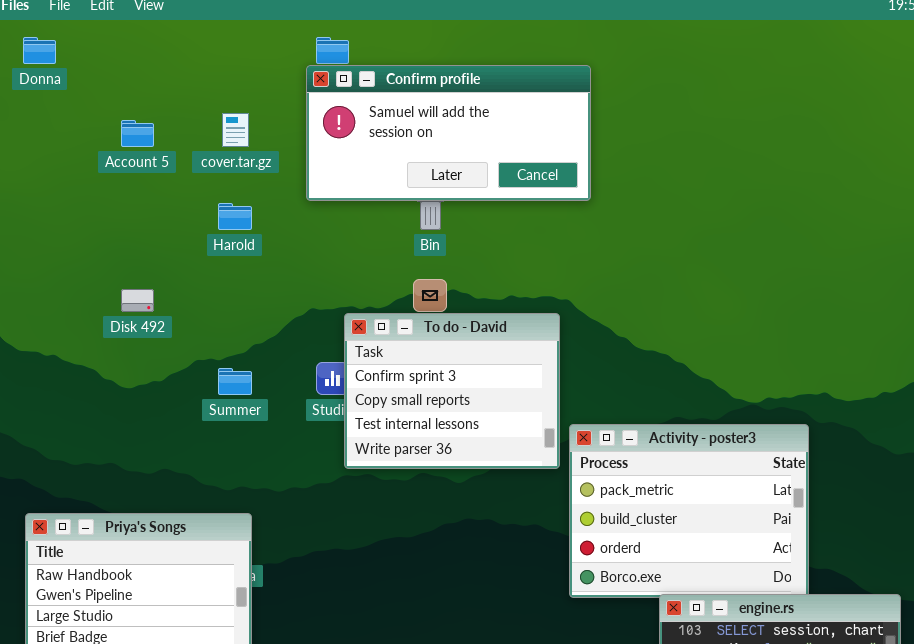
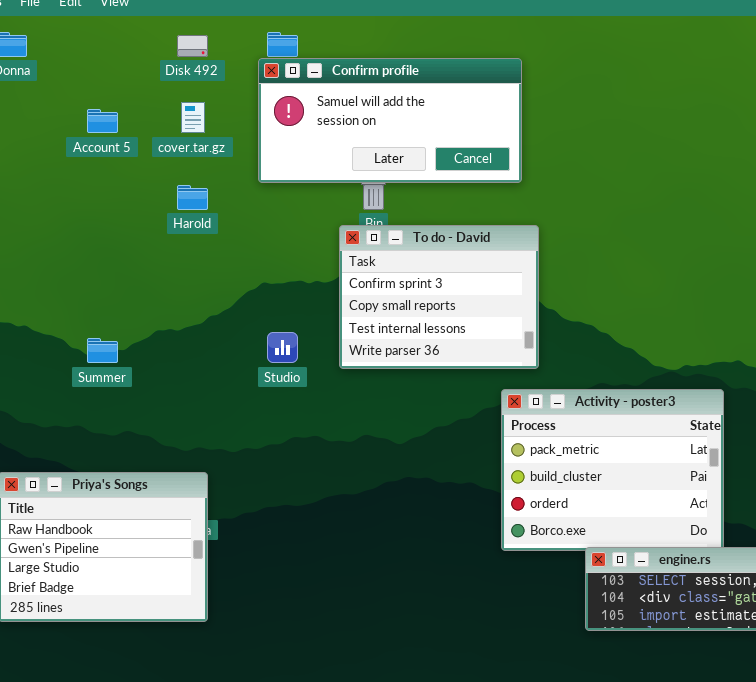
Disk 492: [121,289,154,312] -> [177,35,208,57], moved
To do - David: [344,313,560,469] -> [339,225,539,369], moved
Summer: [218,368,252,395] -> [87,338,118,363], moved

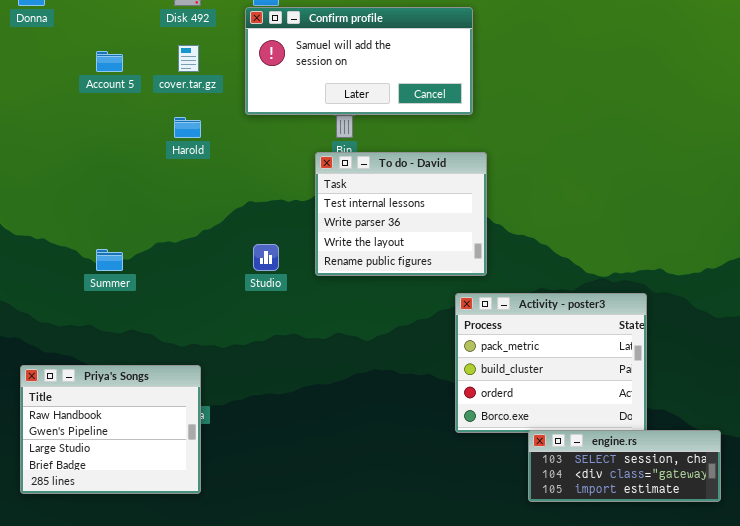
To do - David: [339,225,539,369] -> [315,152,487,276], scrolled down 2 rows

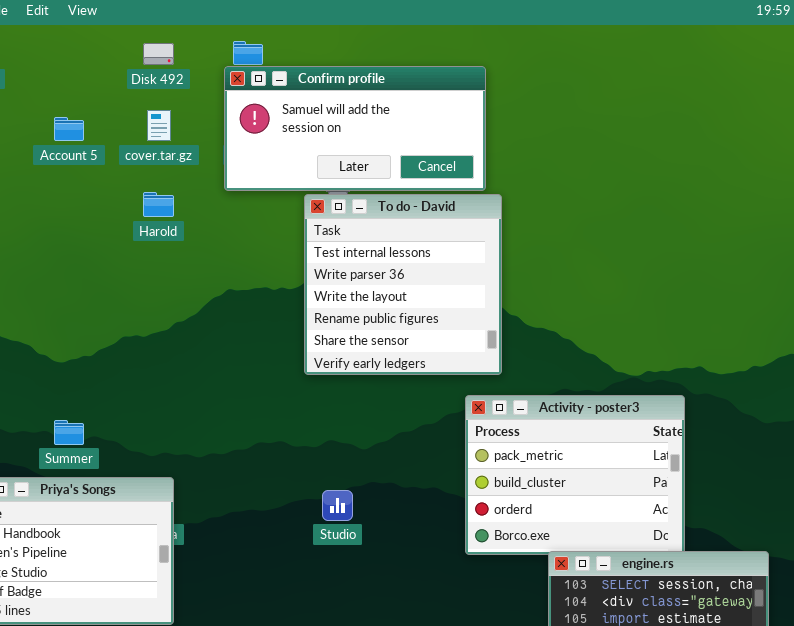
To do - David: [315,152,487,276] -> [304,194,502,375], resized
Studio: [253,244,279,271] -> [322,490,353,521], moved
Summer: [96,249,123,271] -> [54,420,84,445], moved

